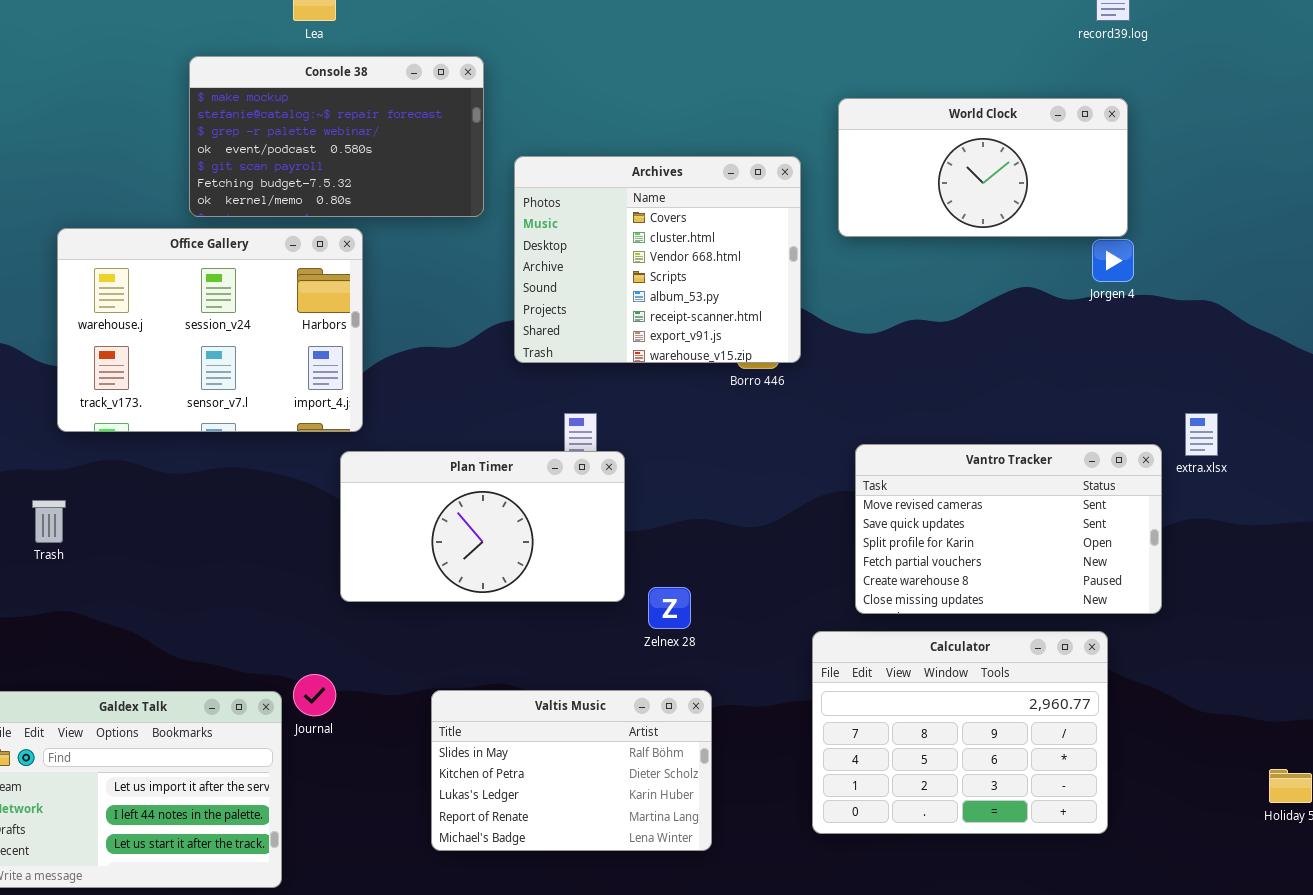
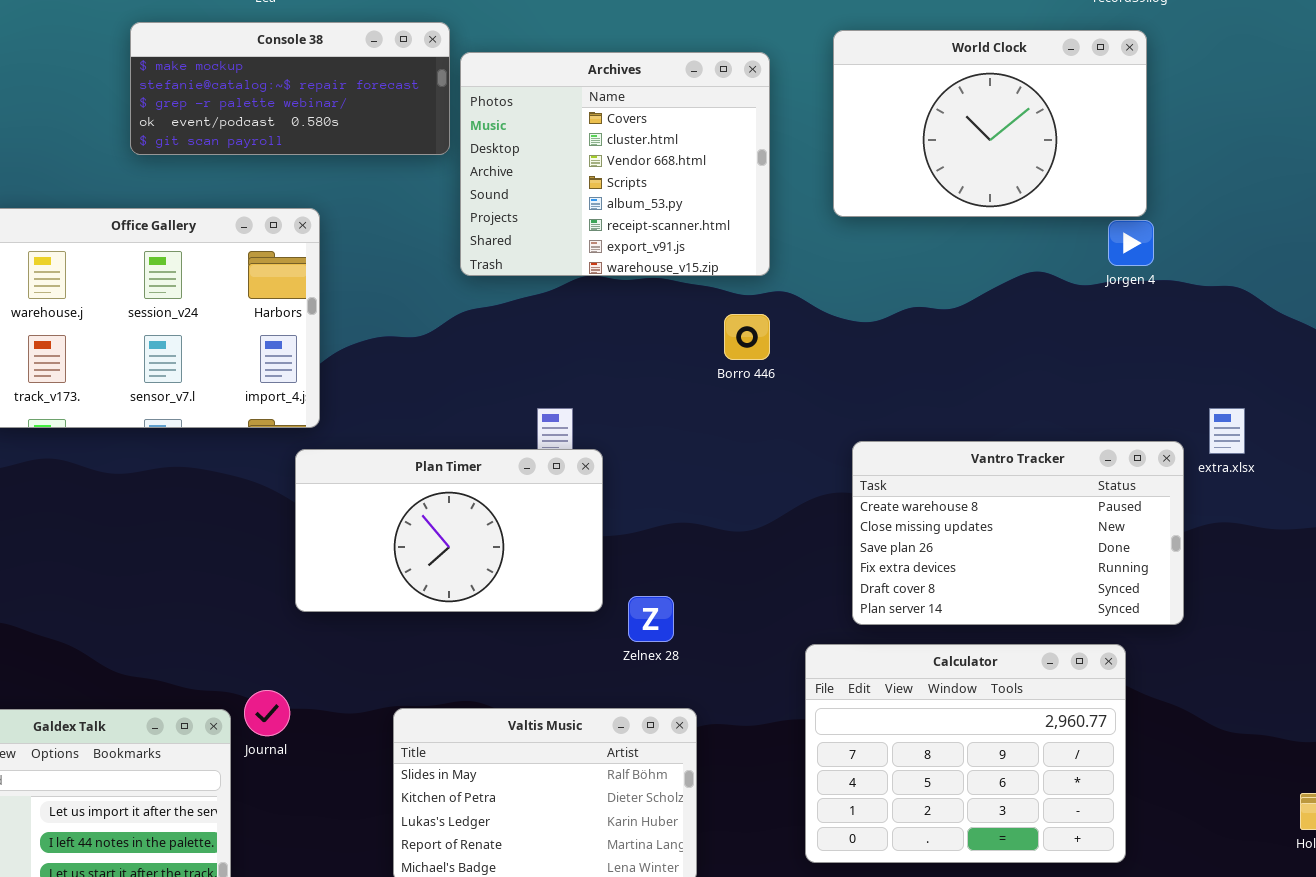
Console 38: [189,56,484,217] -> [130,22,450,155], resized
World Clock: [838,98,1128,237] -> [833,30,1147,217], resized
Archives: [514,156,801,363] -> [460,52,770,276], moved
Vantro Tracker: [855,444,1162,614] -> [852,441,1184,625], scrolled down 4 rows

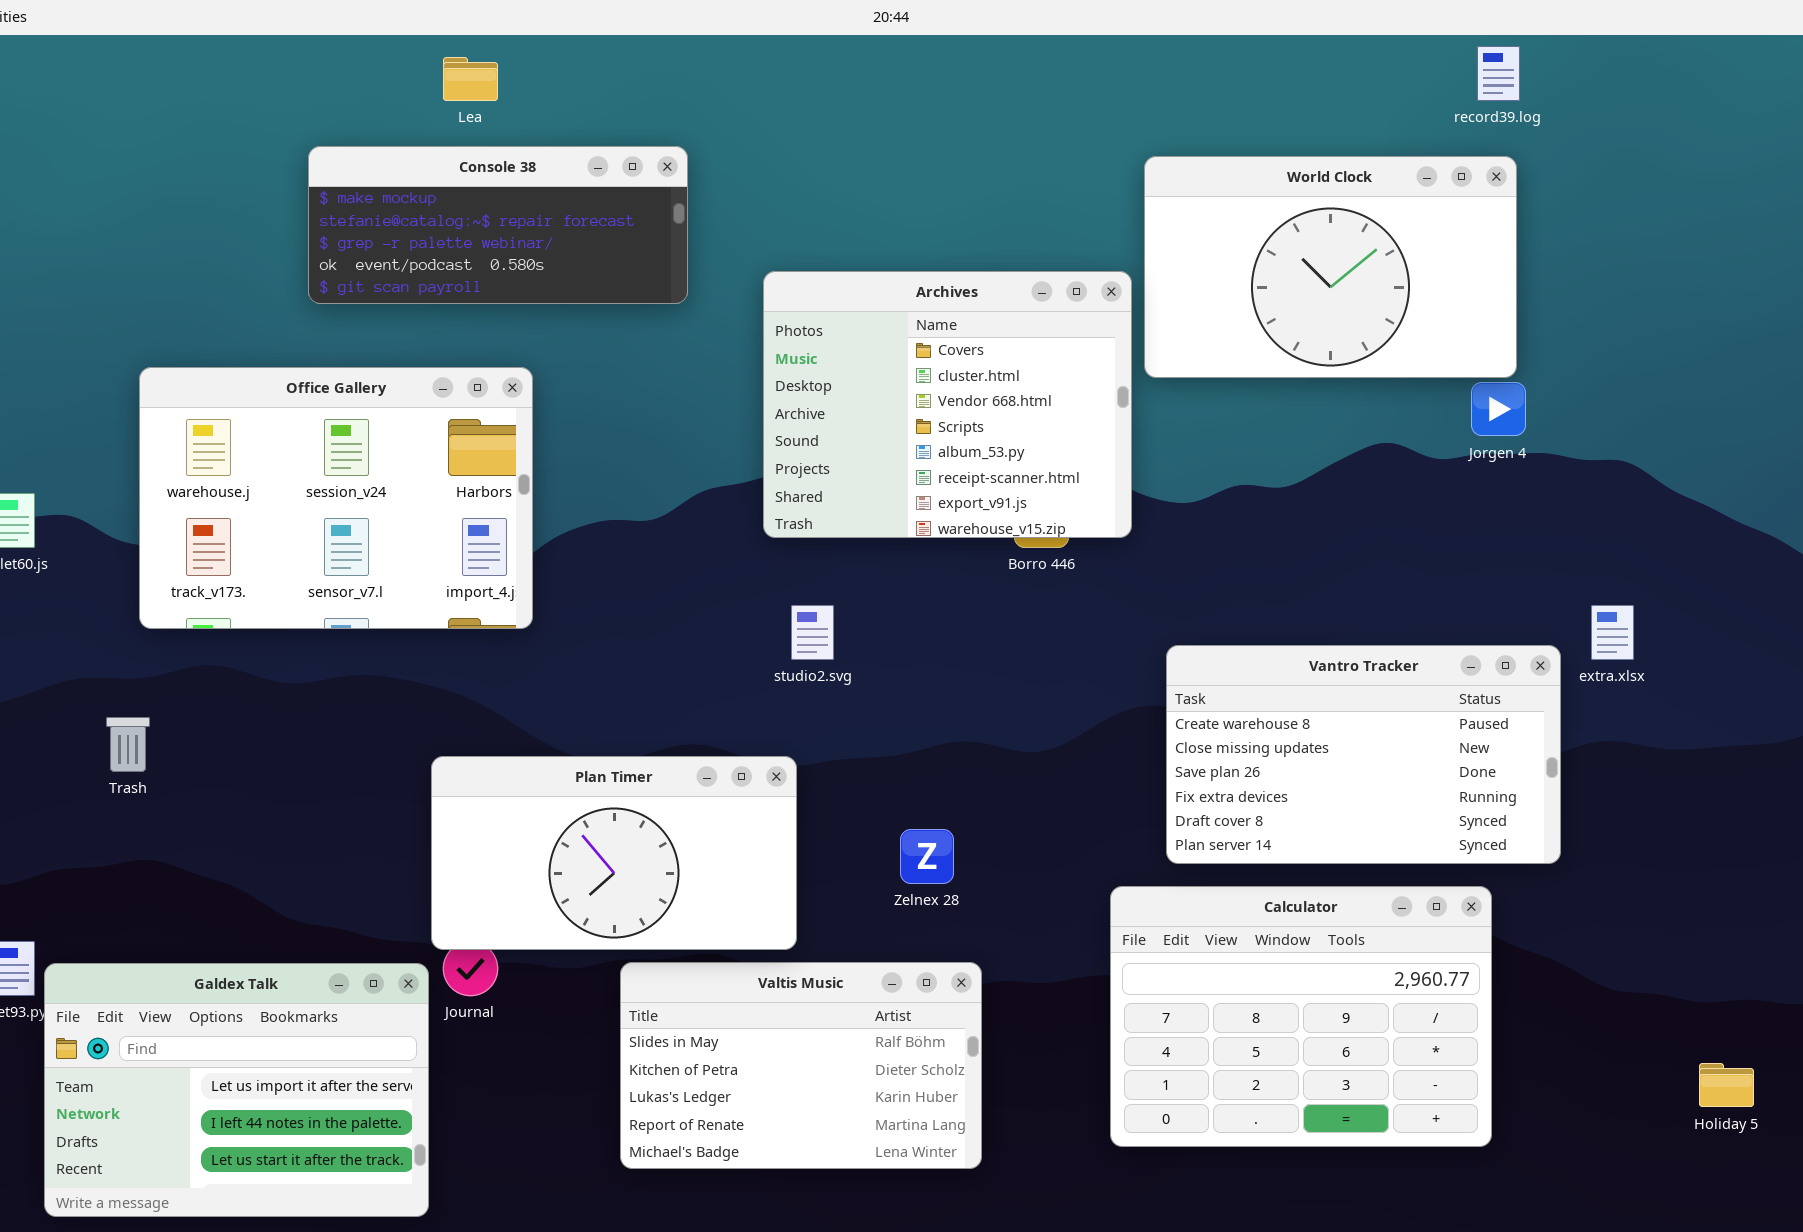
Archives: [460,52,770,276] -> [763,271,1132,538], moved
Plan Timer: [295,449,603,612] -> [431,756,797,950], moved

